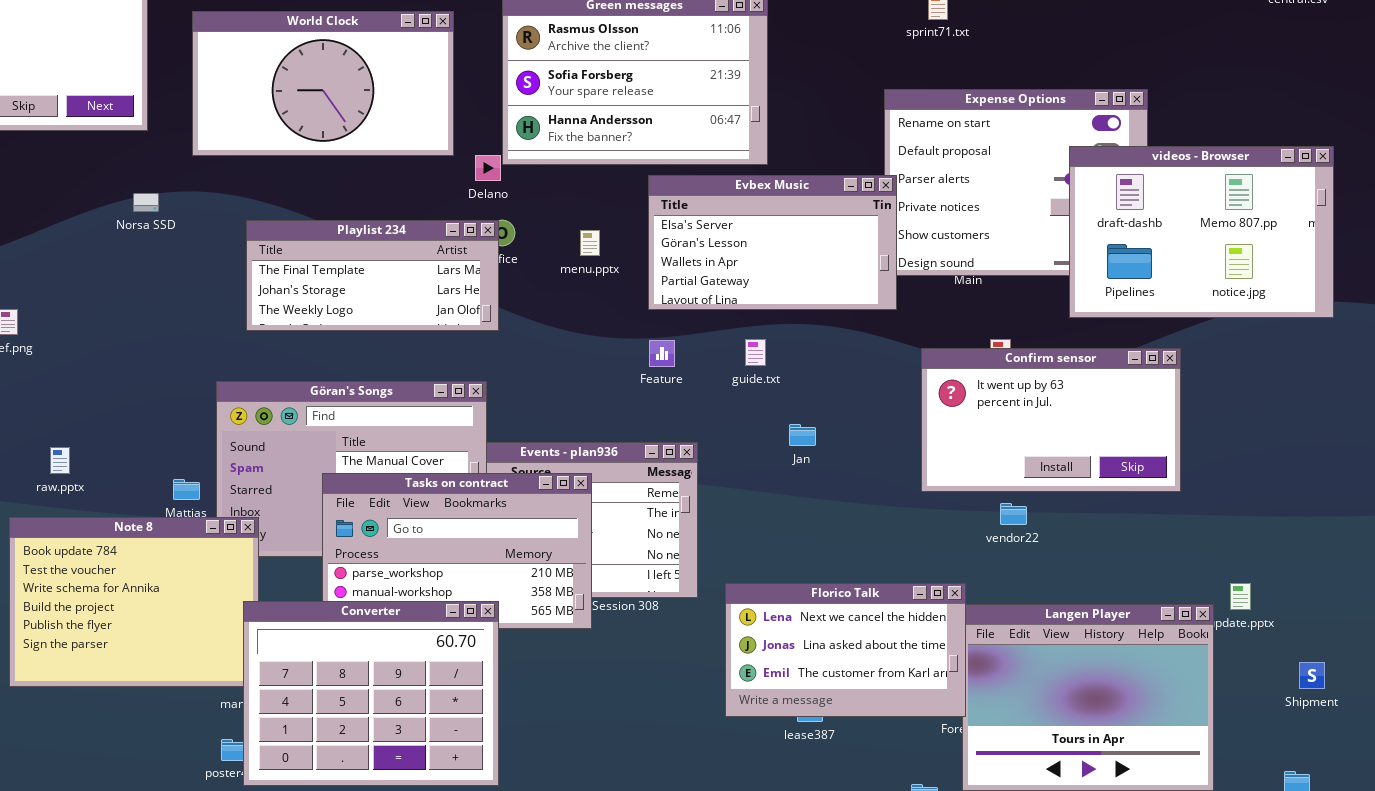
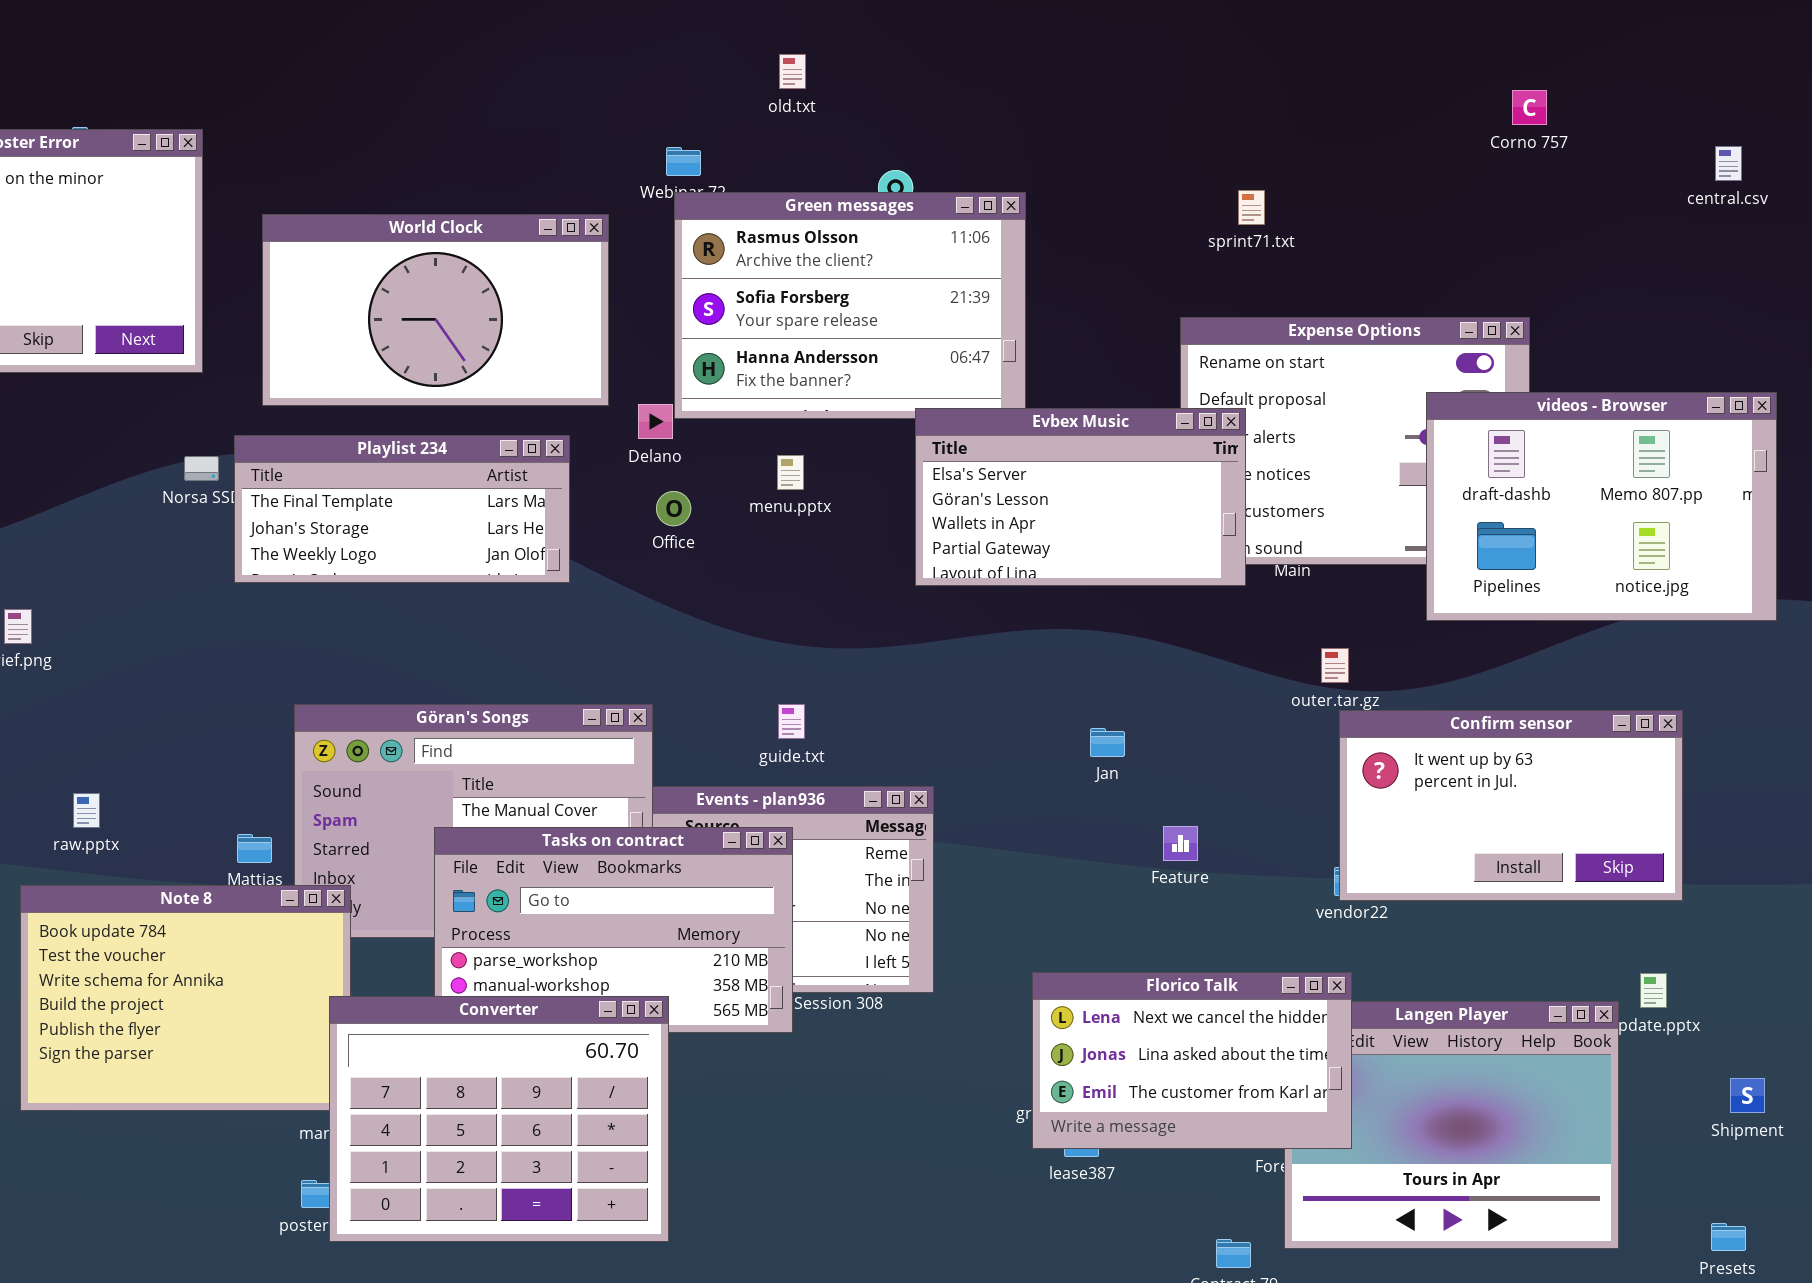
Evbex Music: [648,175,897,310] -> [915,408,1246,586], moved
Playlist 234: [246,220,499,331] -> [234,435,570,583], moved
menu.pptx: [580,230,600,256] -> [777,455,804,490], moved
guide.txt: [745,339,766,366] -> [778,704,805,739], moved
Feature: [649,340,675,367] -> [1163,826,1198,861], moved
Confirm sensor: [921,348,1181,492] -> [1339,710,1683,901], moved
Jan: [789,424,816,446] -> [1090,728,1125,757], moved
Florico Talk: [725,583,966,717] -> [1032,972,1352,1149], moved

